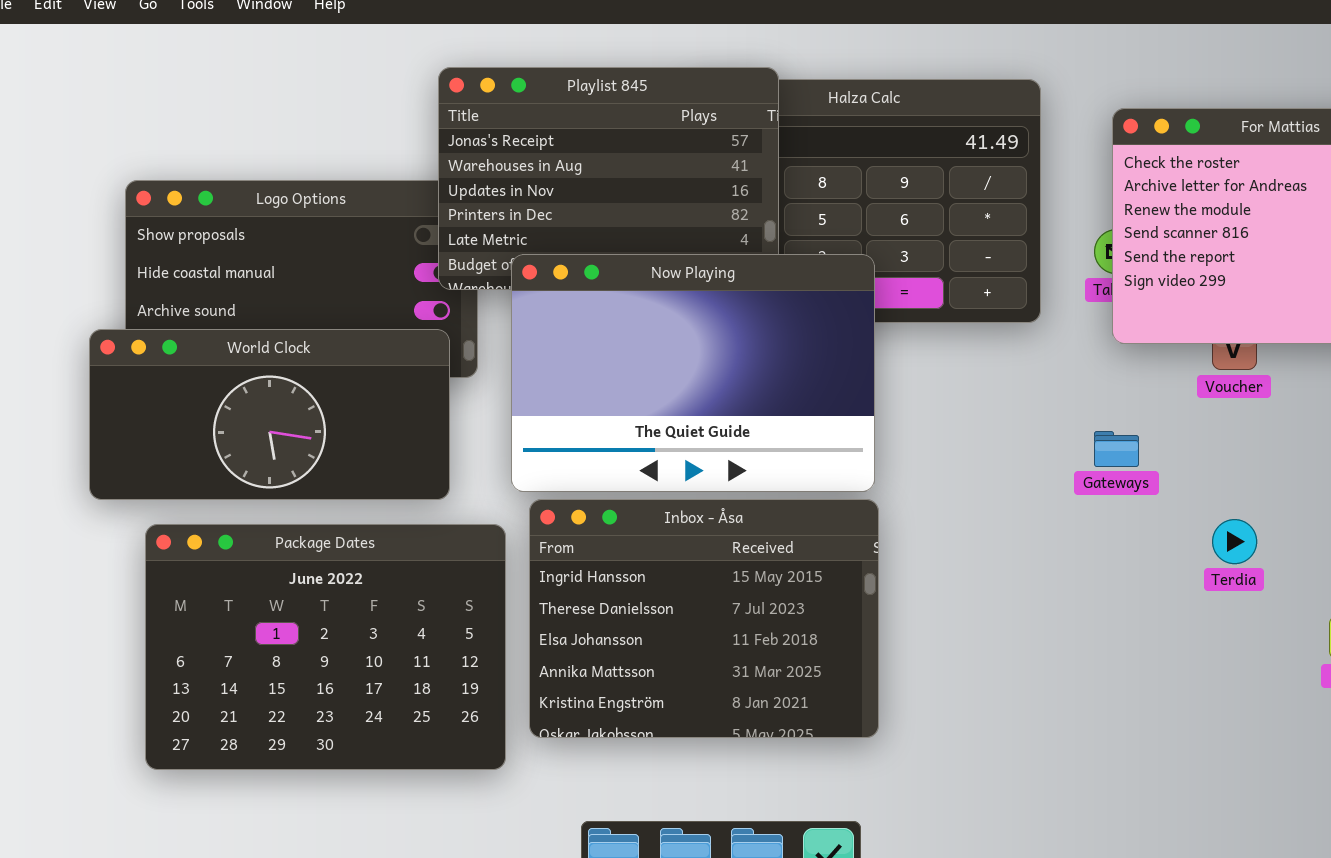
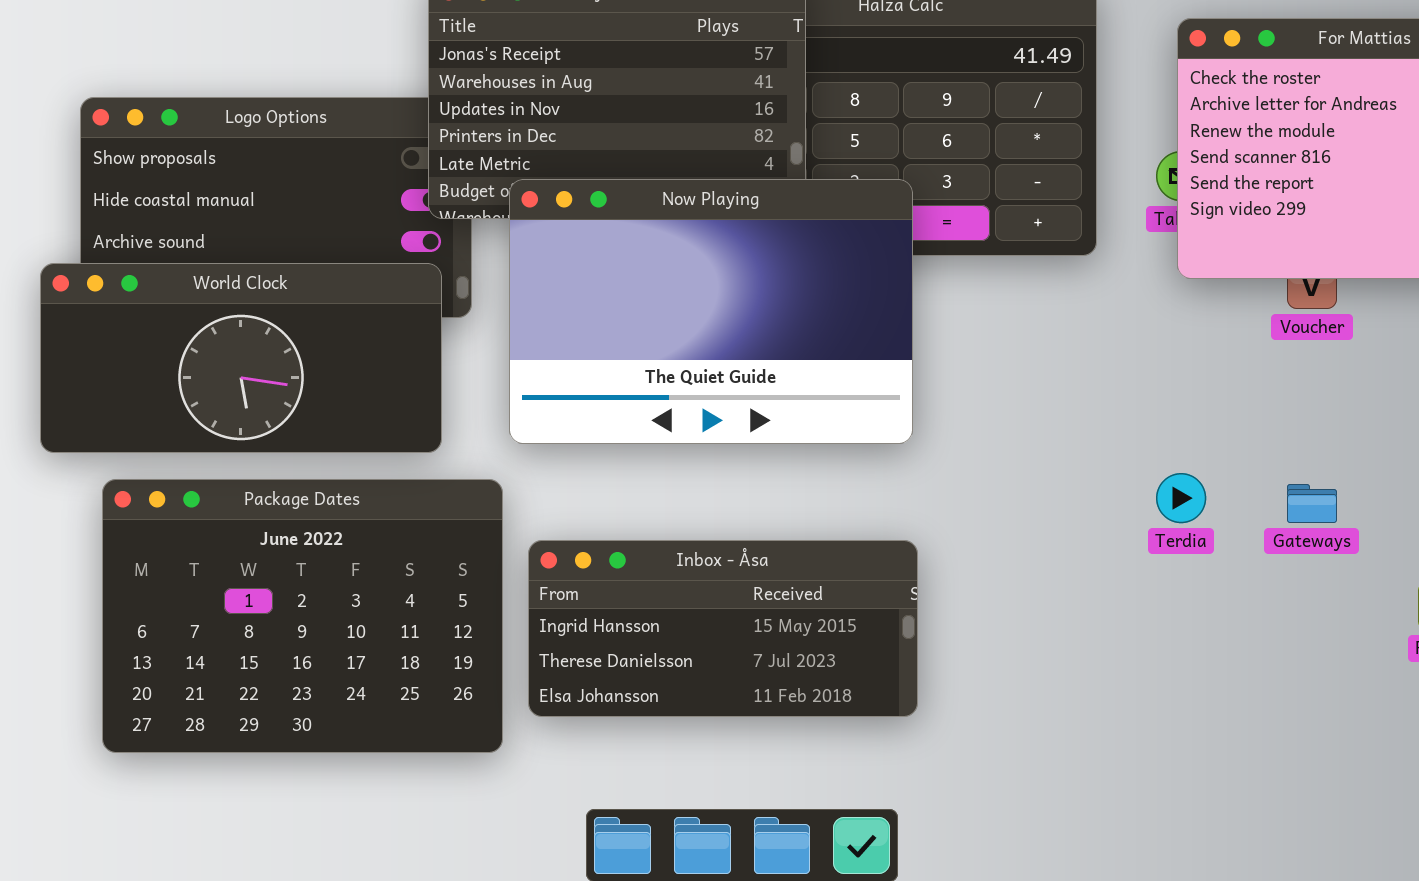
Gateways: [1094,431,1139,467] -> [1287,484,1337,523], moved
Inbox - Åsa: [529,499,879,738] -> [528,540,918,717], resized
Terdia: [1212,519,1257,564] -> [1156,473,1206,523], moved

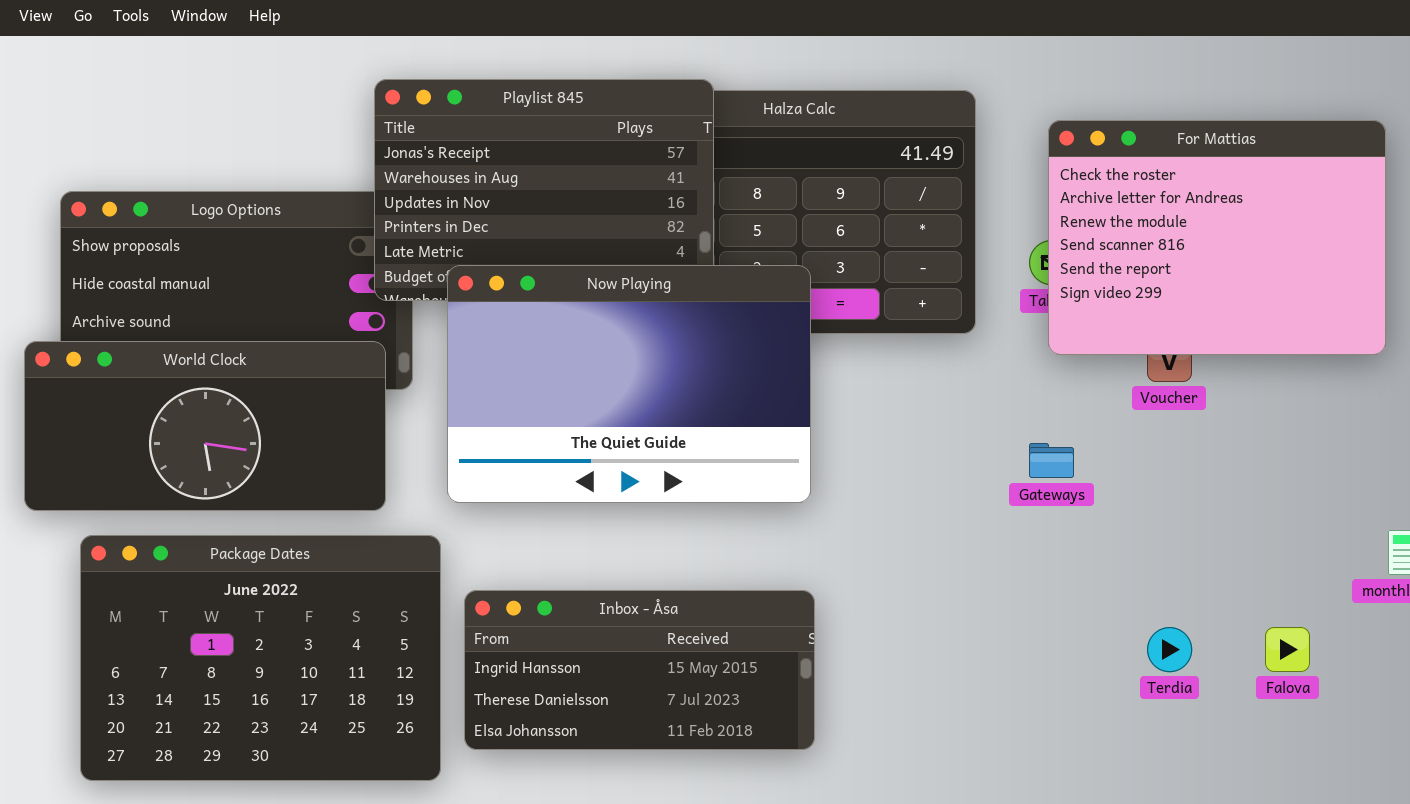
Terdia: [1156,473,1206,523] -> [1147,627,1192,672], moved
Gateways: [1287,484,1337,523] -> [1029,443,1074,478], moved

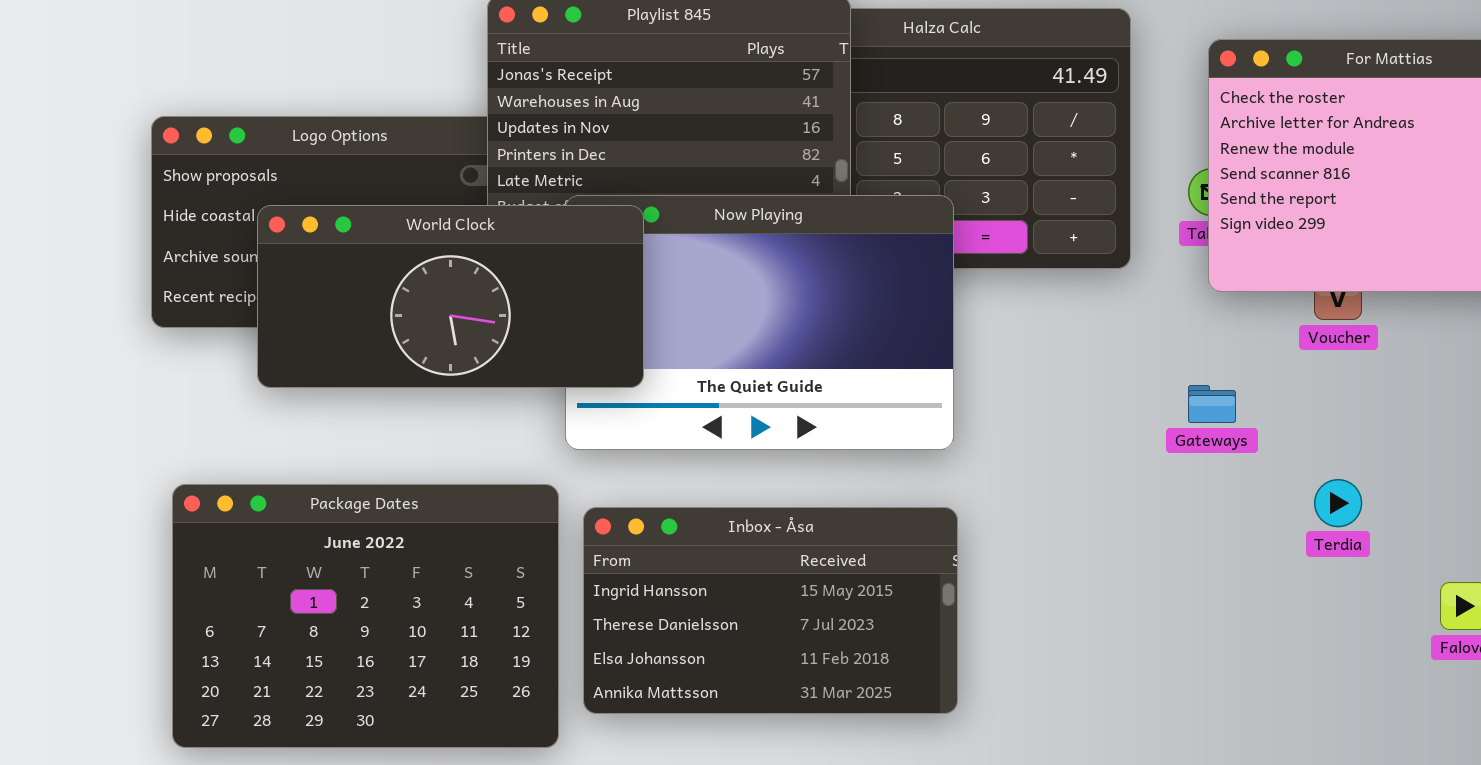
World Clock: [24,341,386,511] -> [257,205,644,388], moved
Inbox - Åsa: [464,590,815,750] -> [583,507,958,714], resized
Terdia: [1147,627,1192,672] -> [1314,479,1362,527], moved

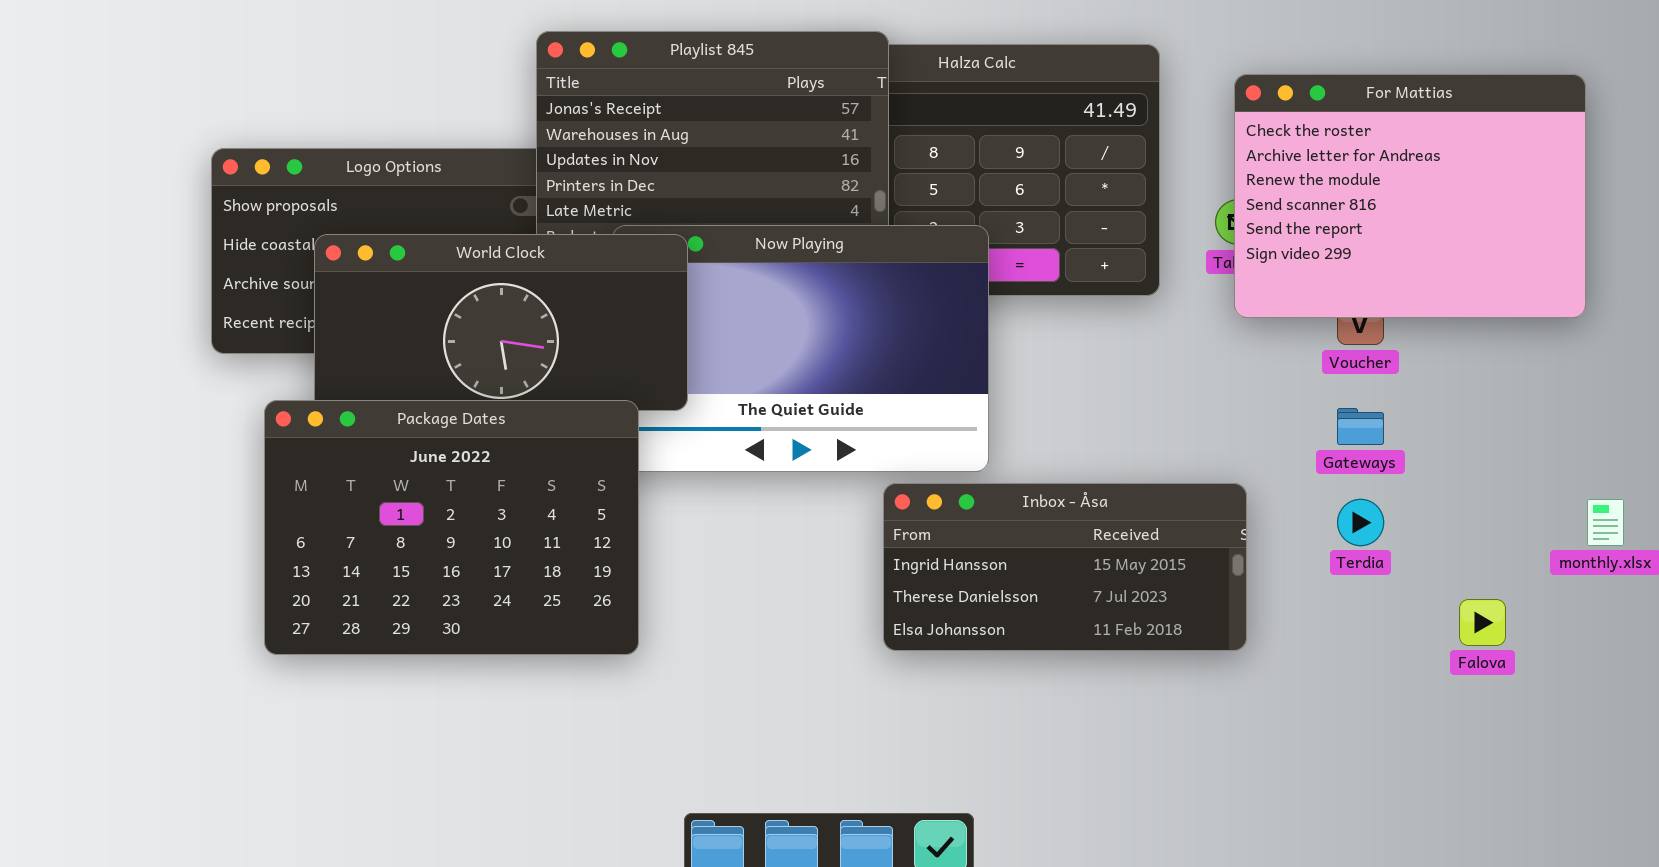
Gateways: [1188,385,1236,423] -> [1337,408,1384,445], moved
Package Dates: [172,484,559,748] -> [264,400,639,655], moved
Inbox - Åsa: [583,507,958,714] -> [883,483,1247,651], moved, resized

